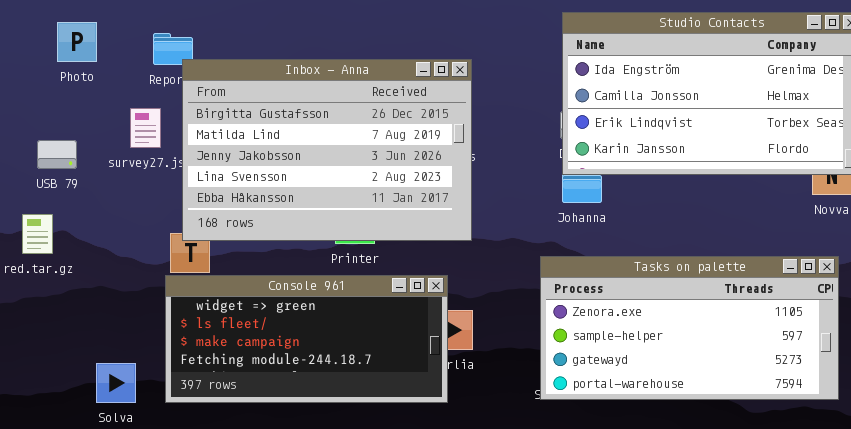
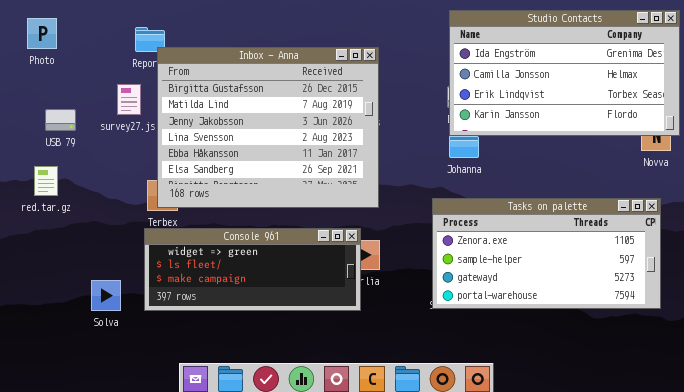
Photo: [57,22,97,62] -> [27,18,57,49], moved
Inbox - Anna: [182,59,472,241] -> [157,47,379,208], resized
Console 961: [165,275,448,403] -> [144,228,361,311], resized

